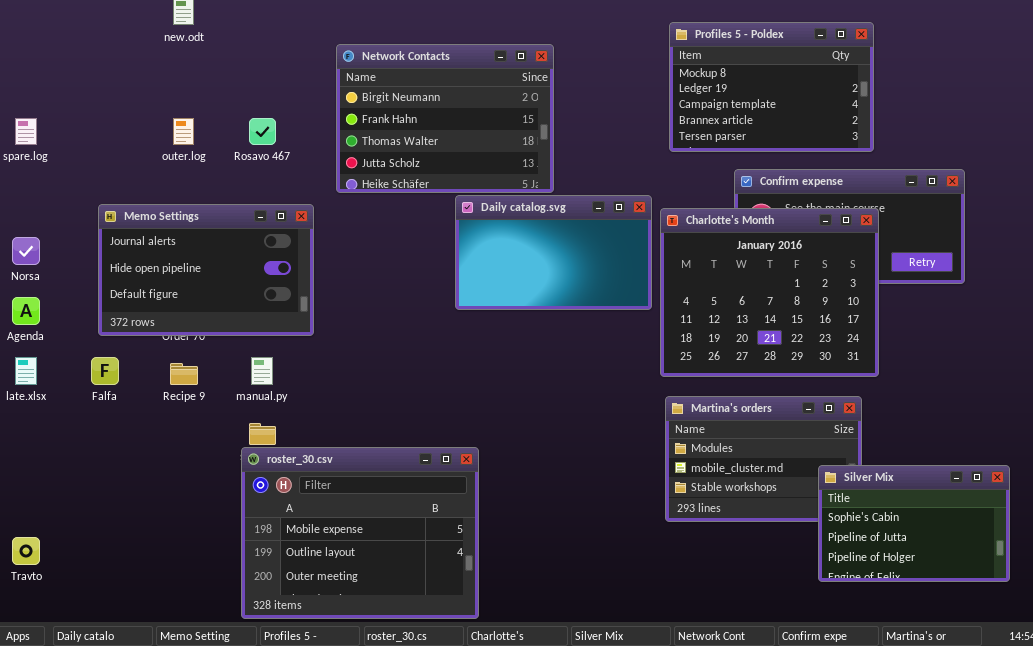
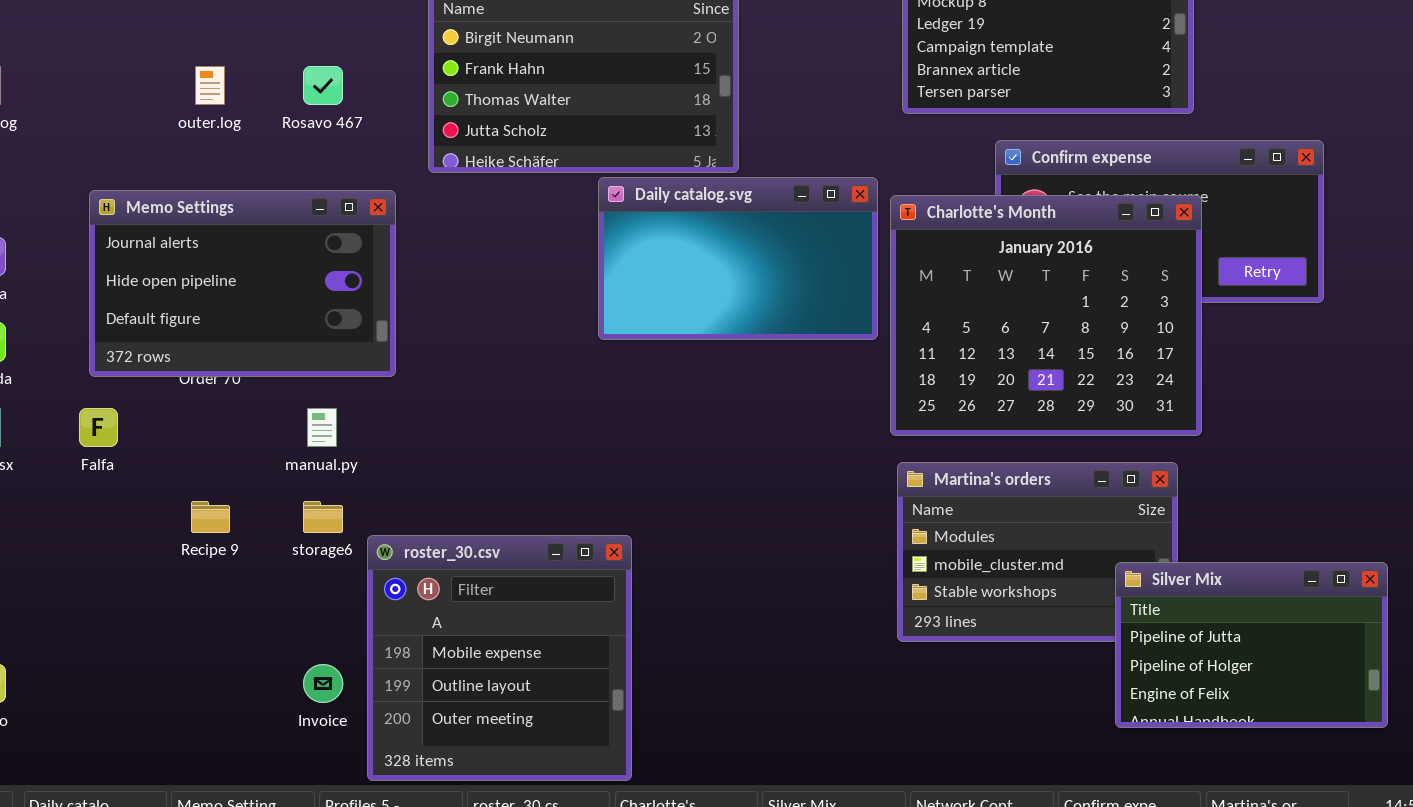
Recipe 9: [170,363,198,385] -> [191,501,230,533], moved
roster_30.csv: [241,447,479,619] -> [367,535,632,781], resized
Silver Mix: [818,465,1010,582] -> [1115,562,1388,728], scrolled down 1 row

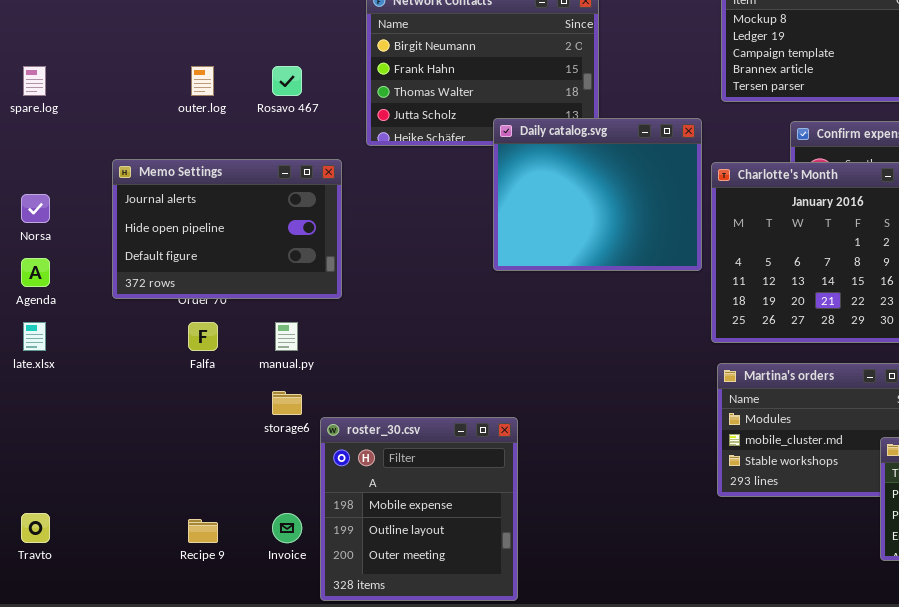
Daily catalog.svg: [598,177,878,340] -> [493,118,702,271], resized
Falfa: [79,408,118,447] -> [188,322,218,351], moved
Recipe 9: [191,501,230,533] -> [188,519,218,543], moved

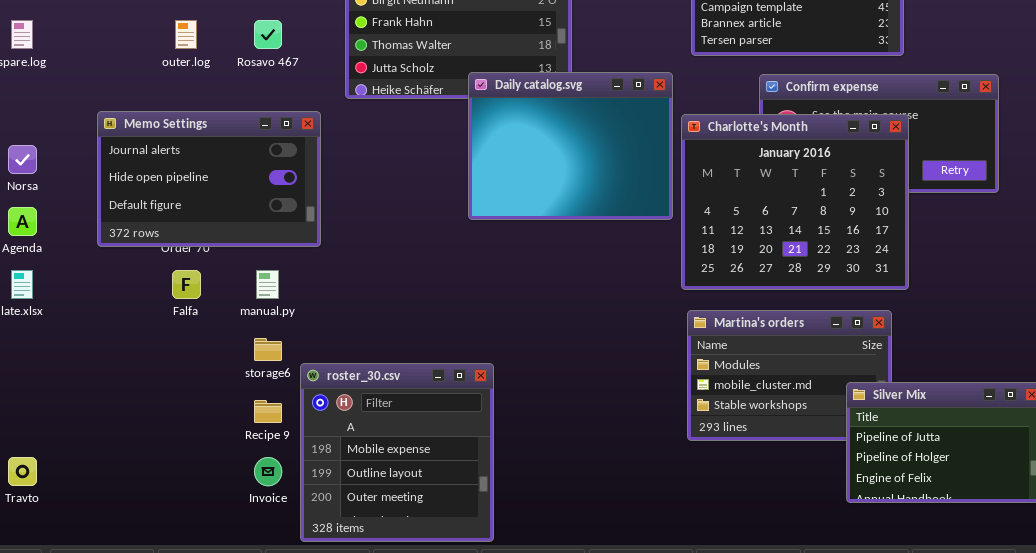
Recipe 9: [188,519,218,543] -> [254,400,282,423], moved

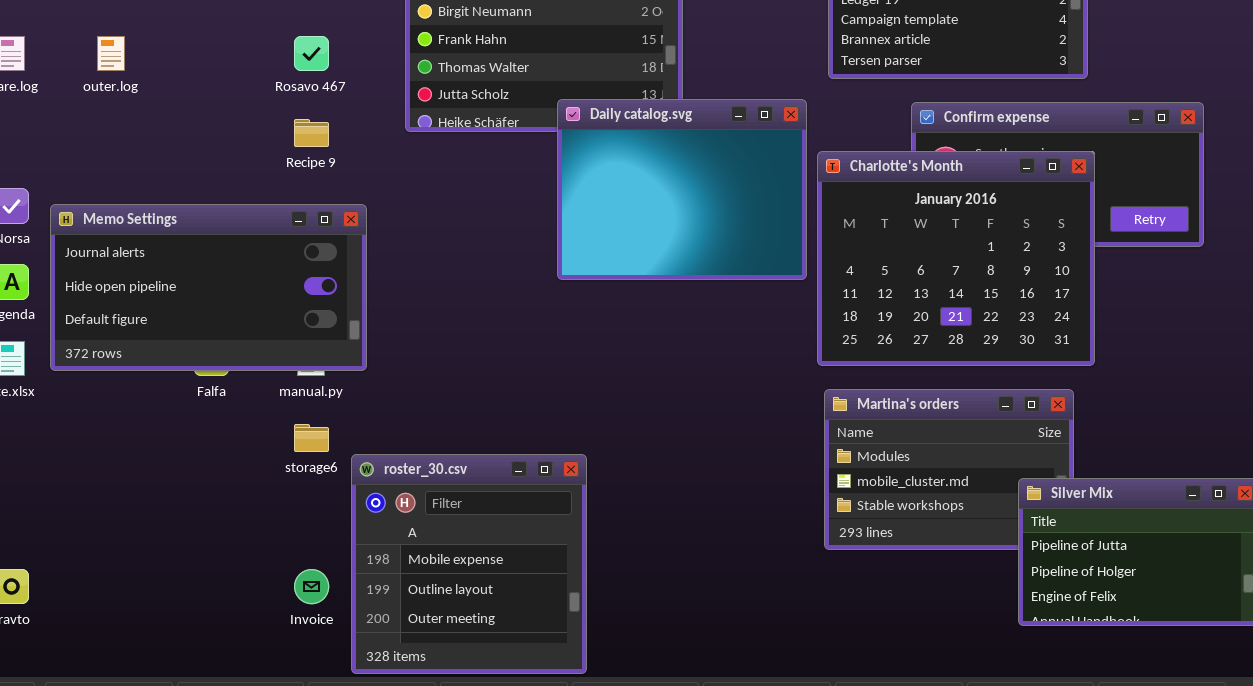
outer.log: [175,20,197,49] -> [97,36,125,71], moved
Memo Settings: [97,111,321,247] -> [50,204,367,371], moved, resized
Recipe 9: [254,400,282,423] -> [294,119,329,147], moved

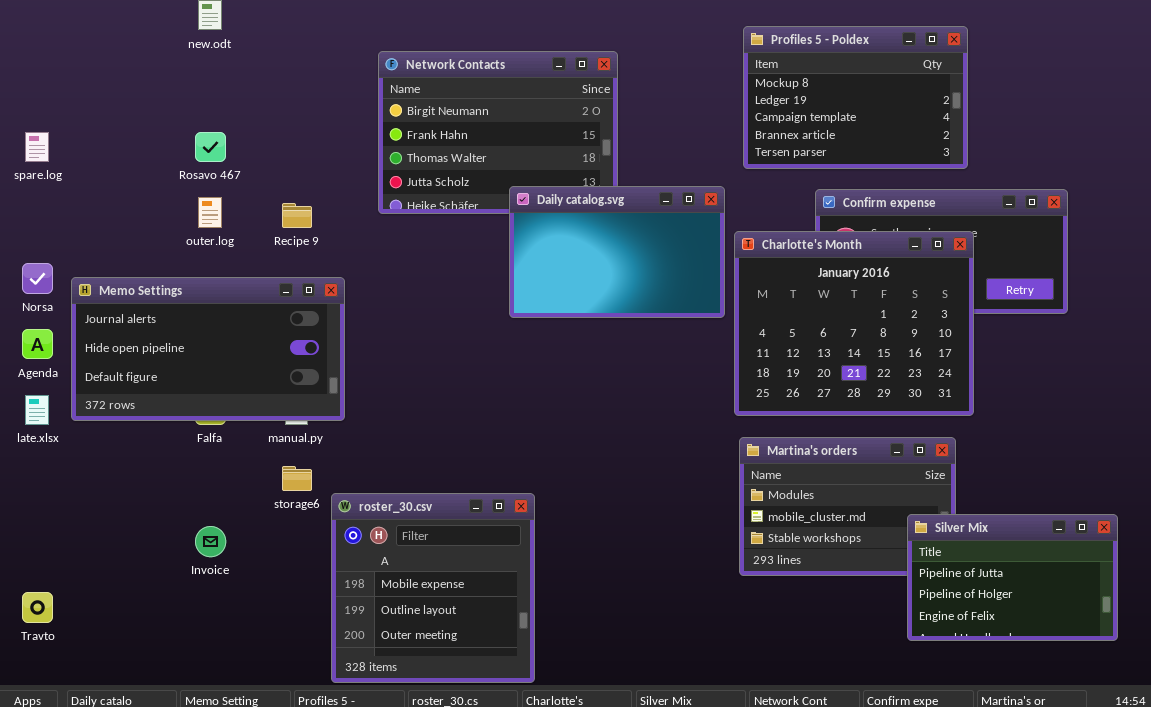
outer.log: [97,36,125,71] -> [198,197,222,228], moved
Rosavo 467: [294,36,329,71] -> [195,132,226,162], moved
Daily catalog.svg: [557,99,807,280] -> [509,186,725,318], resized
Invoice: [294,569,329,604] -> [195,526,226,557], moved

